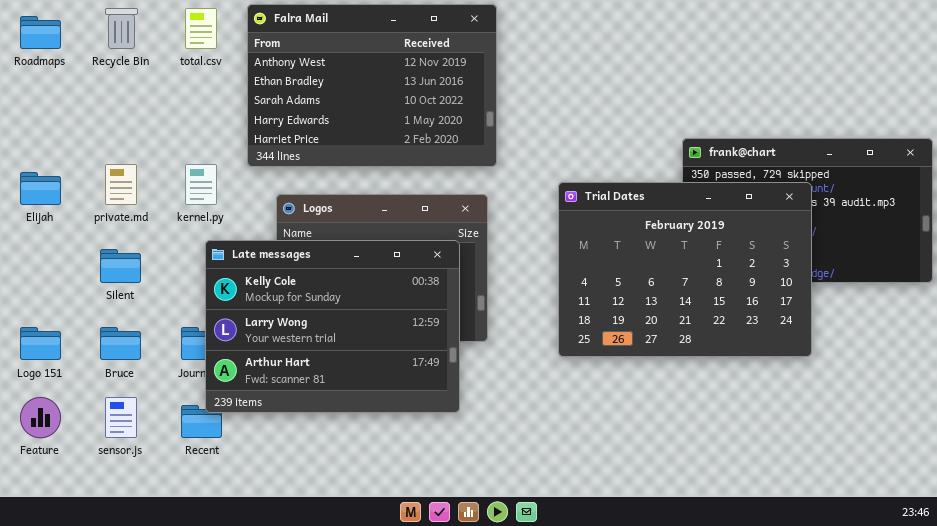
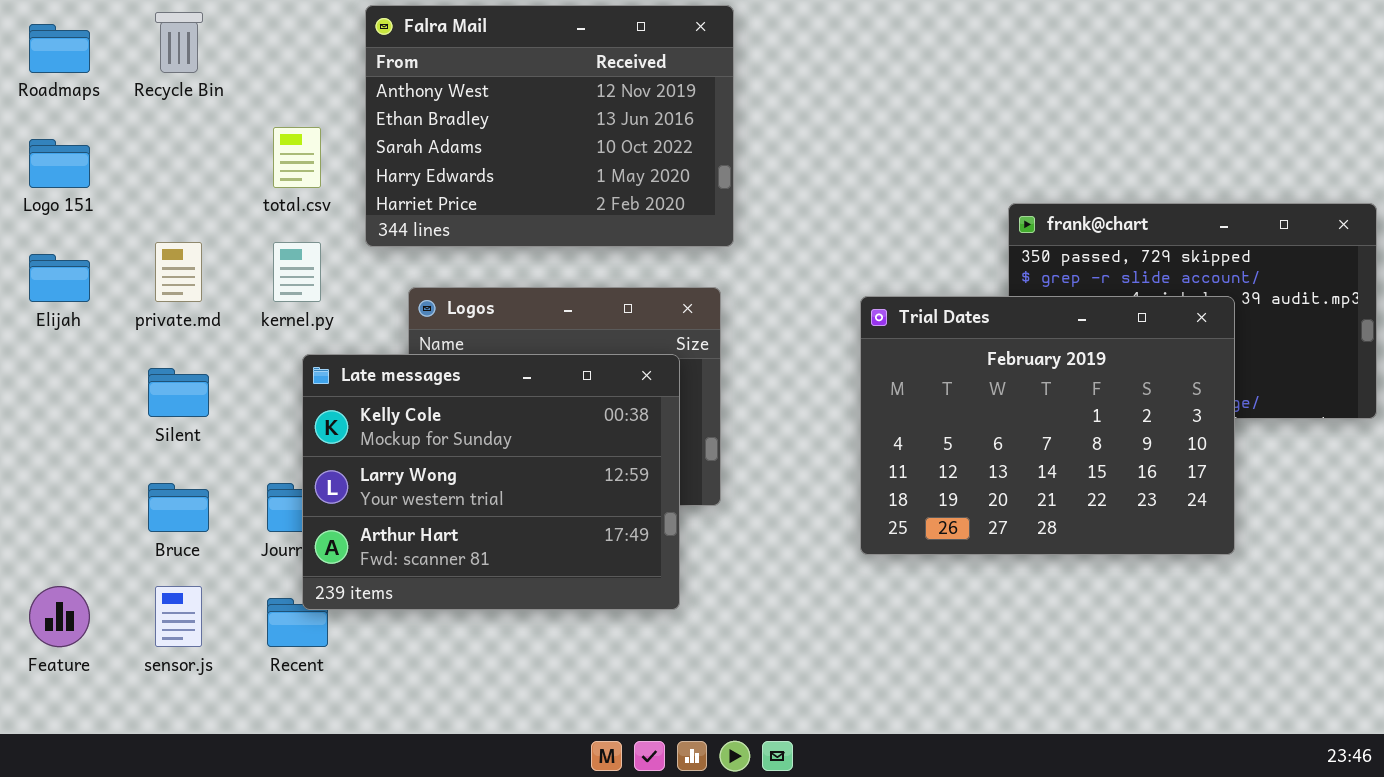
total.csv: [185,8,217,49] -> [273,127,321,188], moved
Trial Dates: [558,182,812,357] -> [860,296,1235,555], moved
Logo 151: [20,327,61,360] -> [29,139,90,188], moved

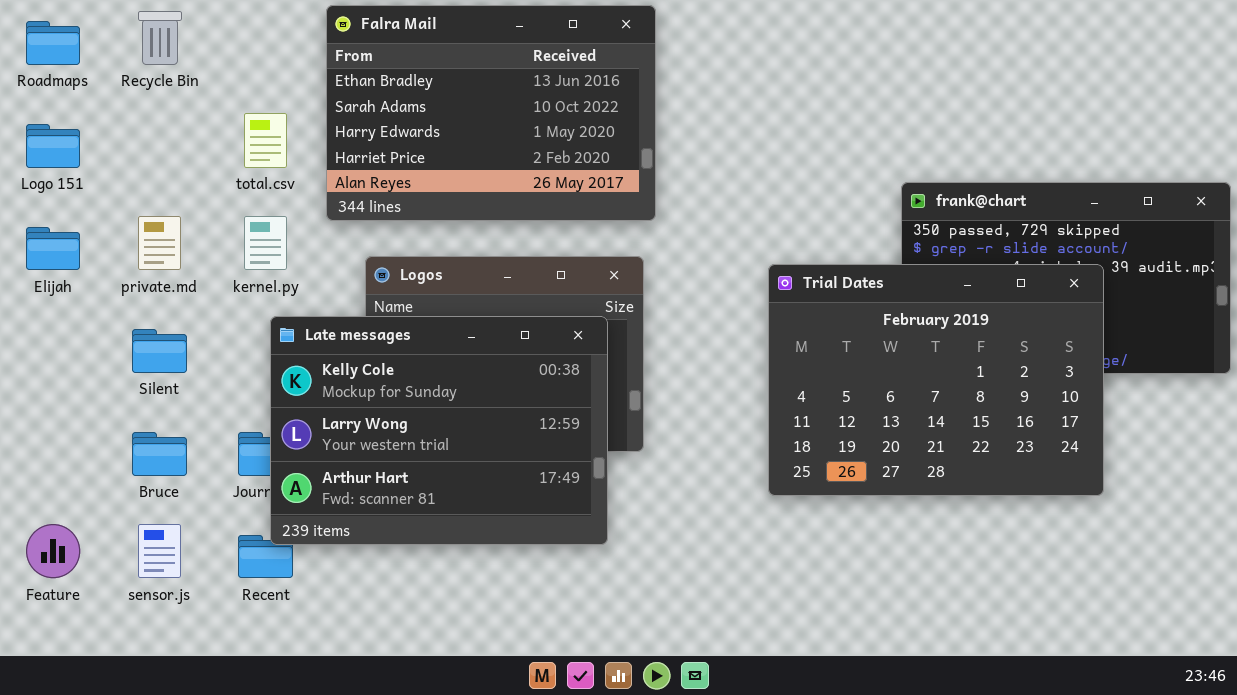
Falra Mail: [365,5,734,247] -> [326,5,656,221], scrolled down 1 row

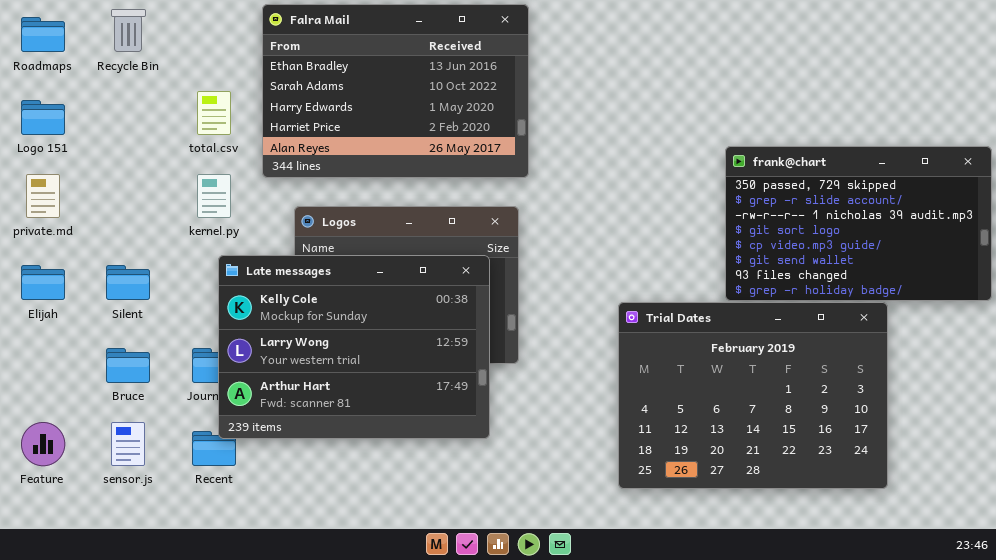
private.md: [138,216,181,270] -> [26,174,60,218], moved
Elijah: [26,227,80,270] -> [21,265,65,300], moved
Trial Dates: [768,264,1104,496] -> [618,302,888,489], moved

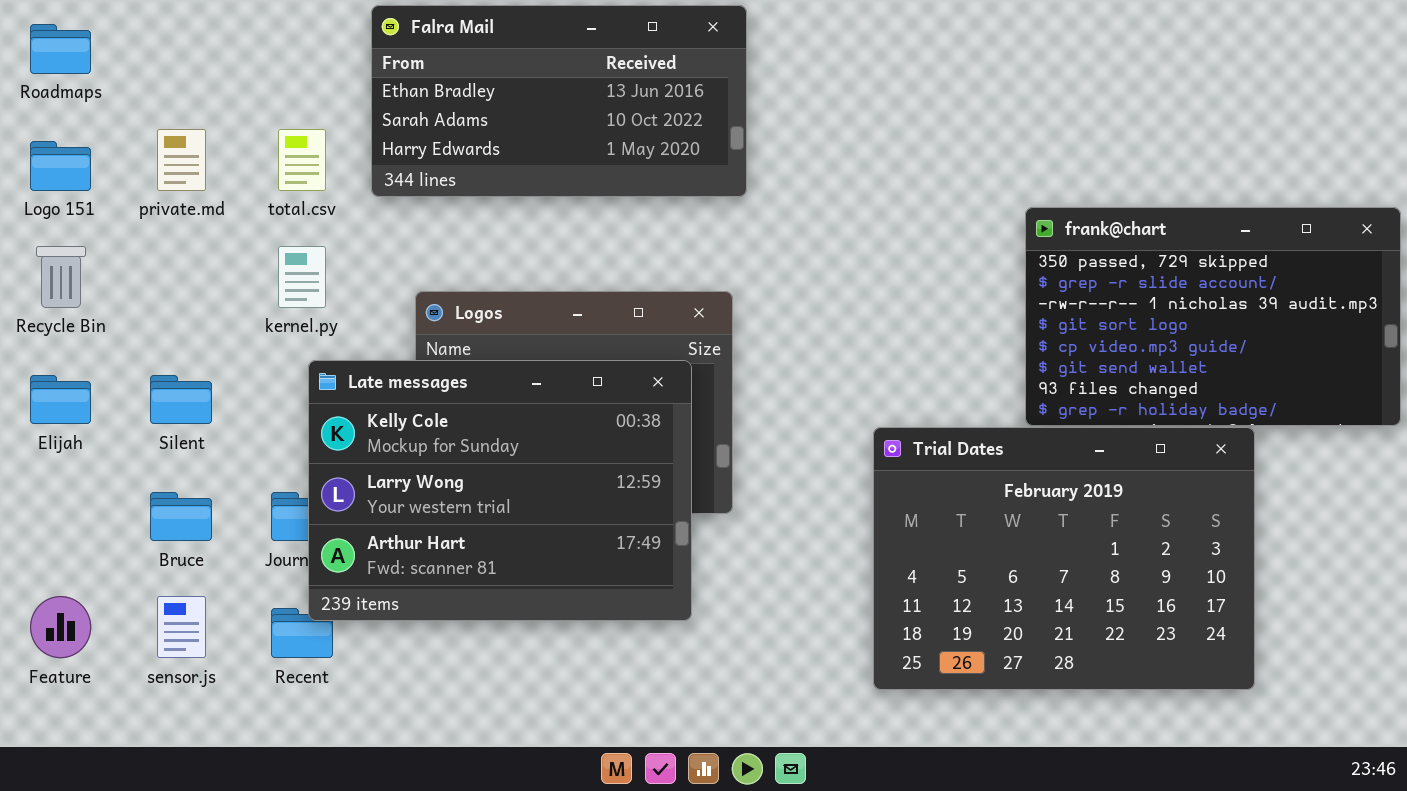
Falra Mail: [262,4,529,178] -> [371,5,747,197], resized
Recycle Bin: [111,9,146,52] -> [36,246,86,308], moved
private.md: [26,174,60,218] -> [157,129,206,191], moved

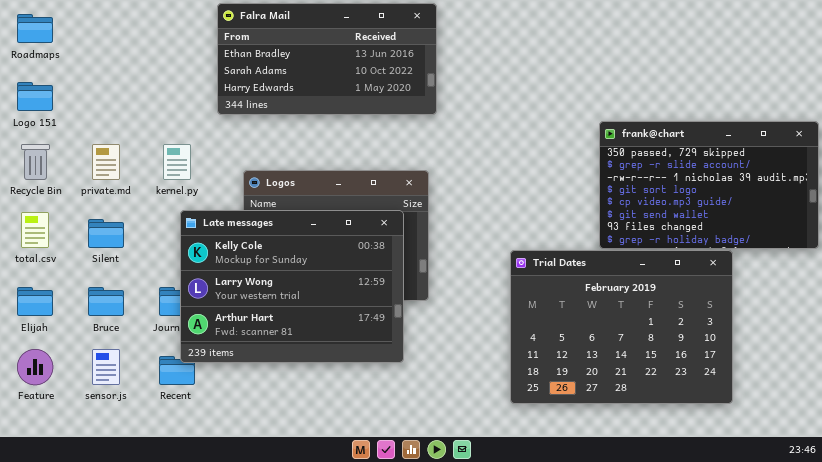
private.md: [157,129,206,191] -> [92,144,120,180], moved
total.csv: [278,129,326,191] -> [21,212,49,248], moved
Elijah: [30,375,91,424] -> [17,287,53,316], moved

